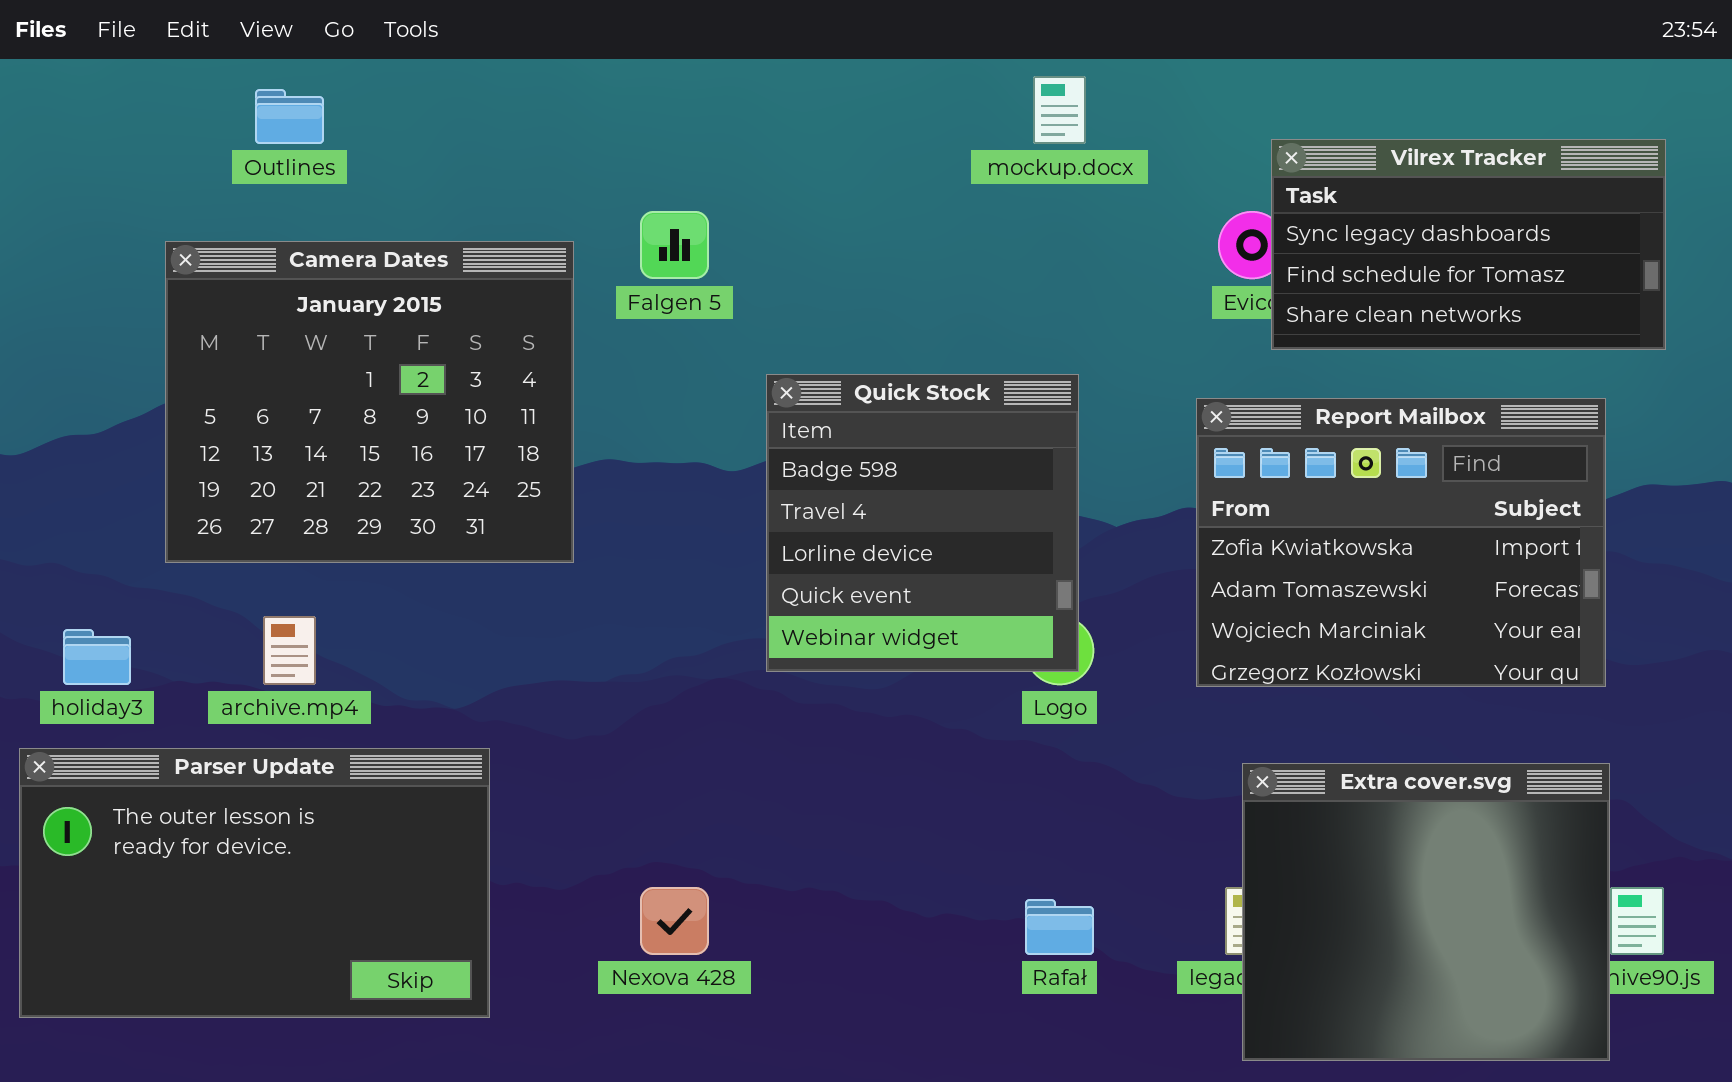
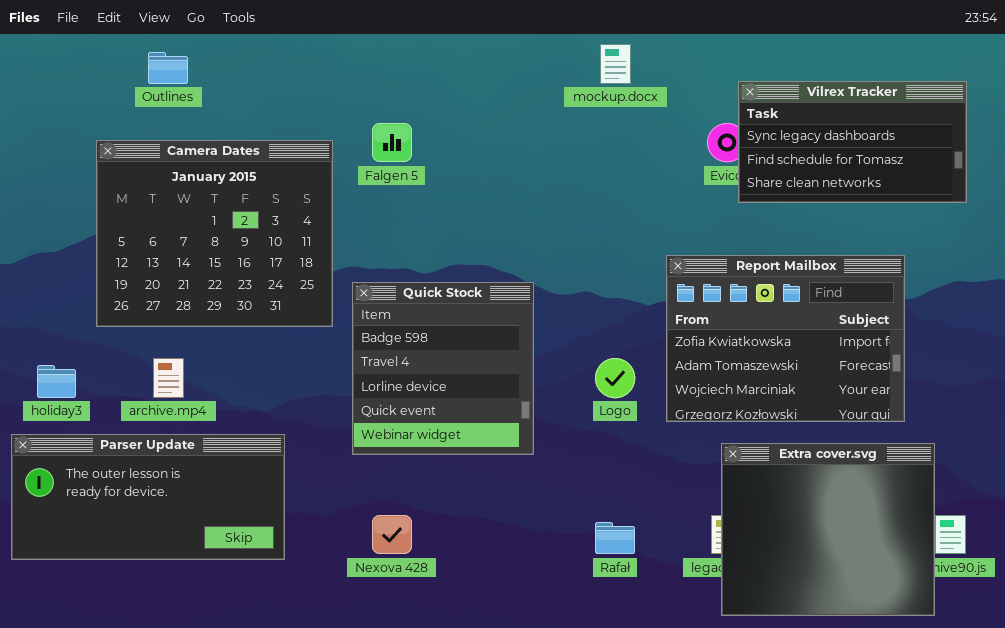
Quick Stock: [766,374,1079,672] -> [352,282,534,455], moved
Report Mailbox: [1196,398,1606,687] -> [666,255,905,422], moved
Parser Update: [19,748,490,1018] -> [11,434,285,560], resized

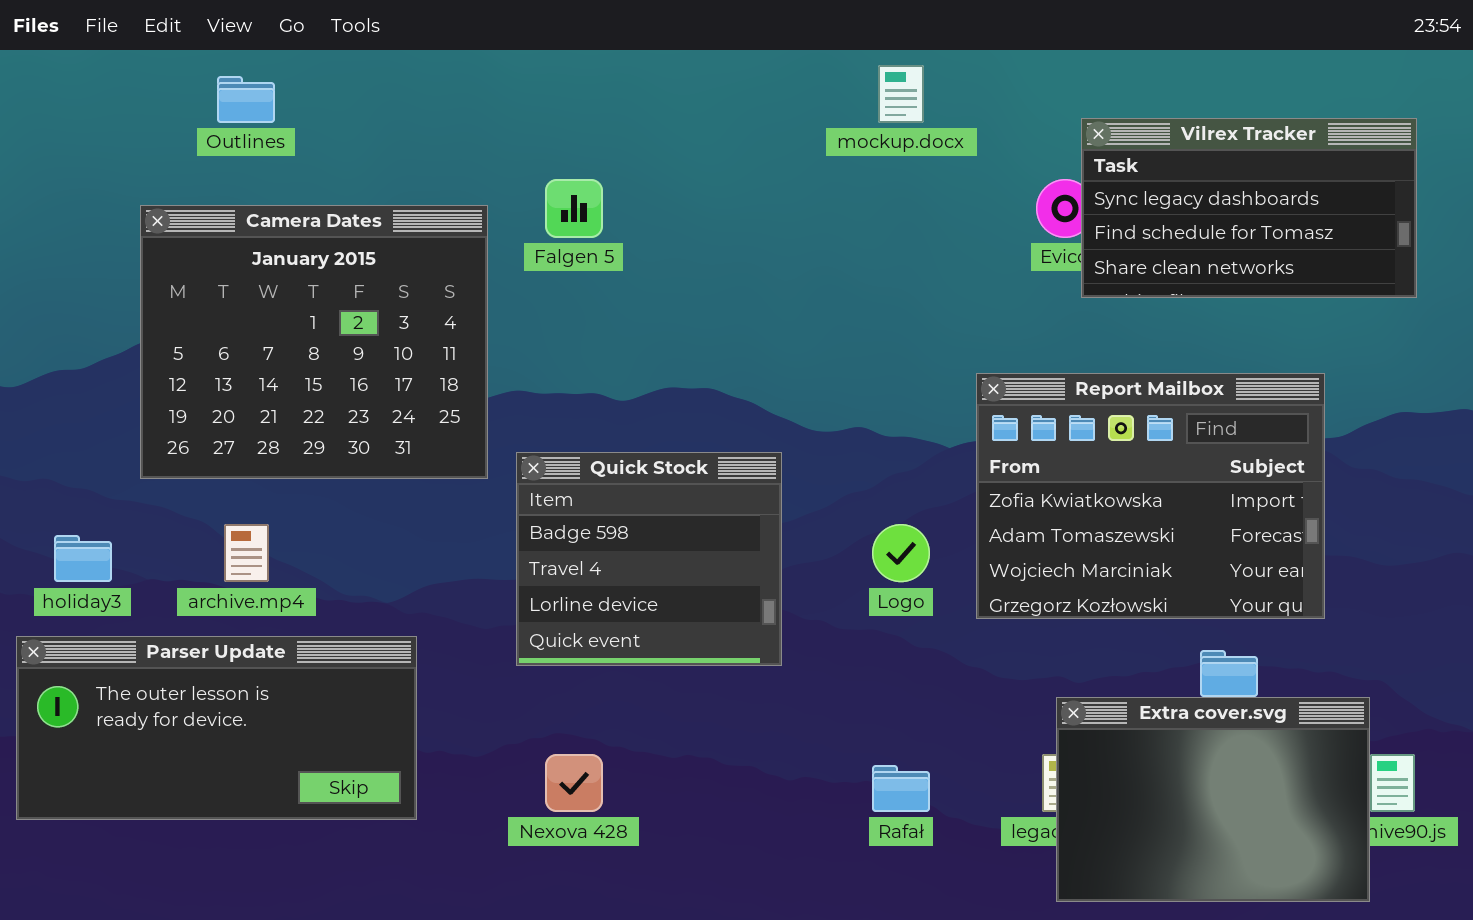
Quick Stock: [352,282,534,455] -> [516,452,782,666], resized
Extra cover.svg: [721,443,935,616] -> [1056,697,1370,902], resized

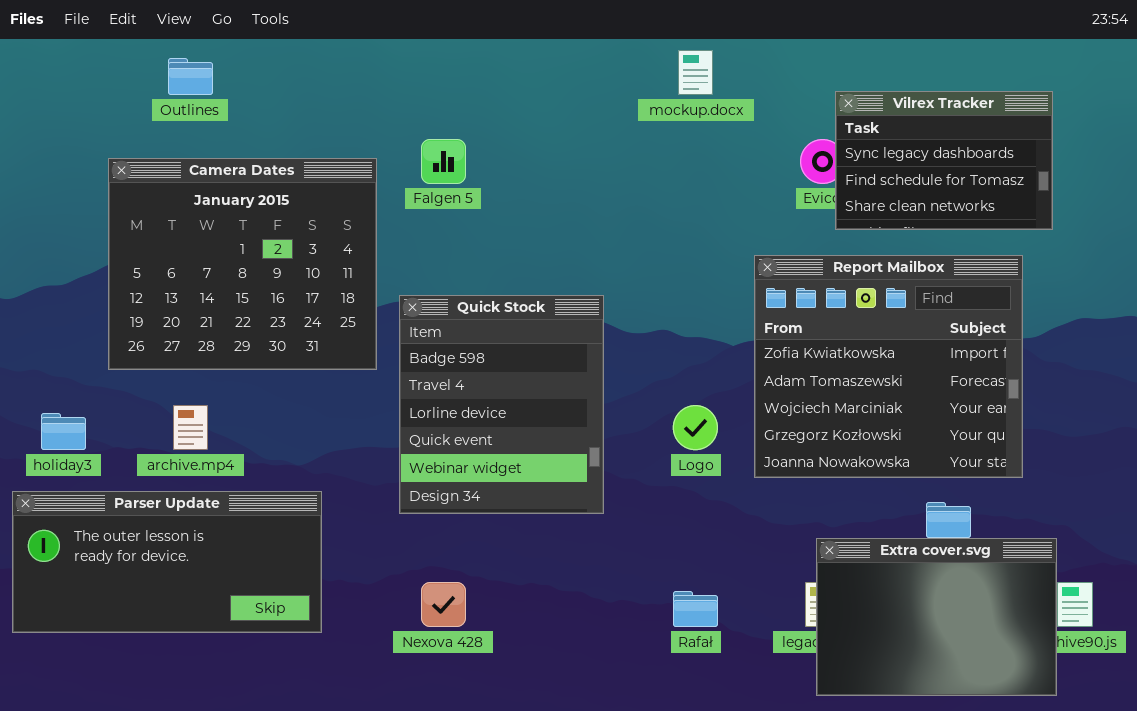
Vilrex Tracker: [1081,118,1417,298] -> [835,91,1053,230], resized
Report Mailbox: [976,373,1325,619] -> [754,255,1023,478], resized
Quick Stock: [516,452,782,666] -> [399,295,604,514], resized

